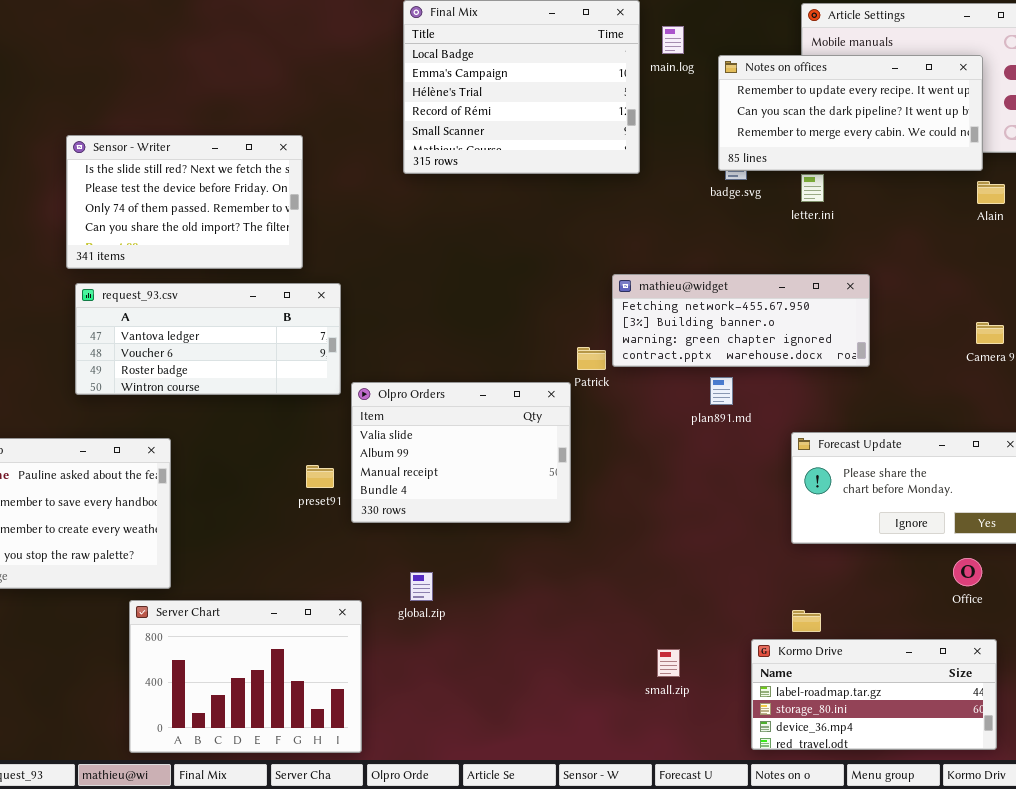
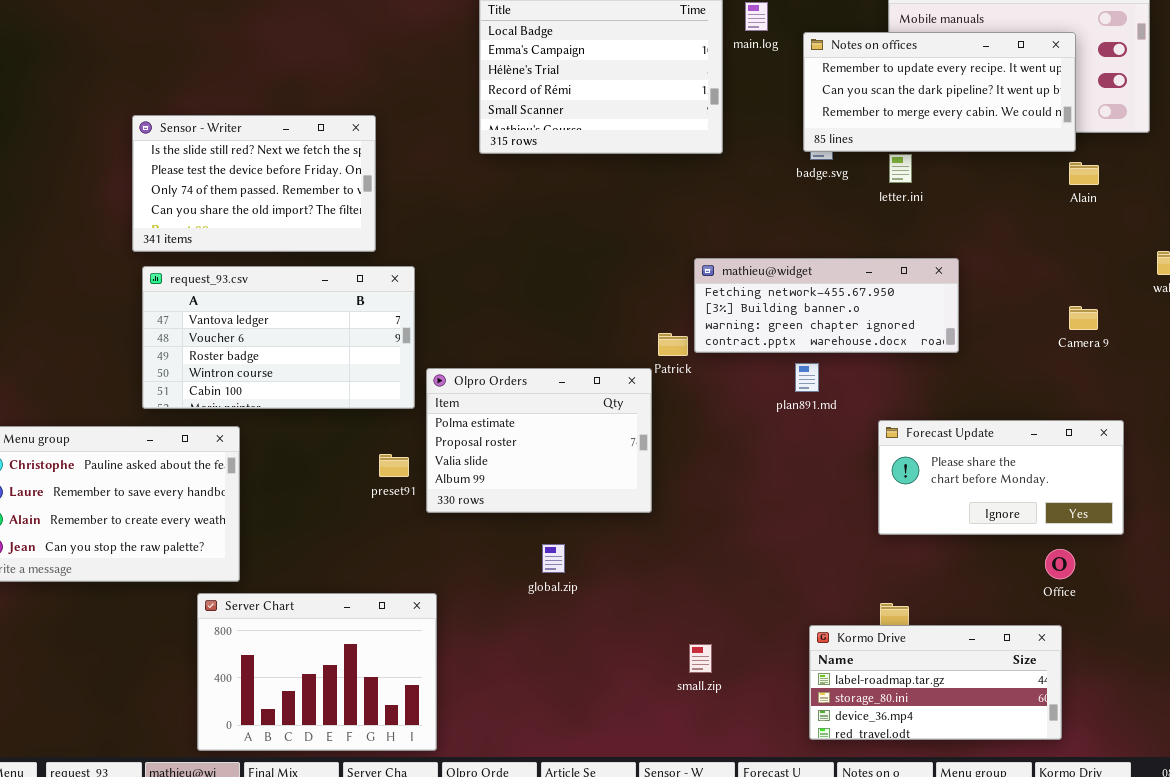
request_93.csv: [75,283,341,395] -> [142,266,415,409], resized
Olpro Orders: [351,382,571,523] -> [426,368,652,513], scrolled up 2 rows
global.zip: [410,572,433,601] -> [542,544,565,573], moved
Kormo Drive: [751,639,997,750] -> [809,625,1062,740], moved
small.zip: [657,649,680,677] -> [689,644,712,673], moved

